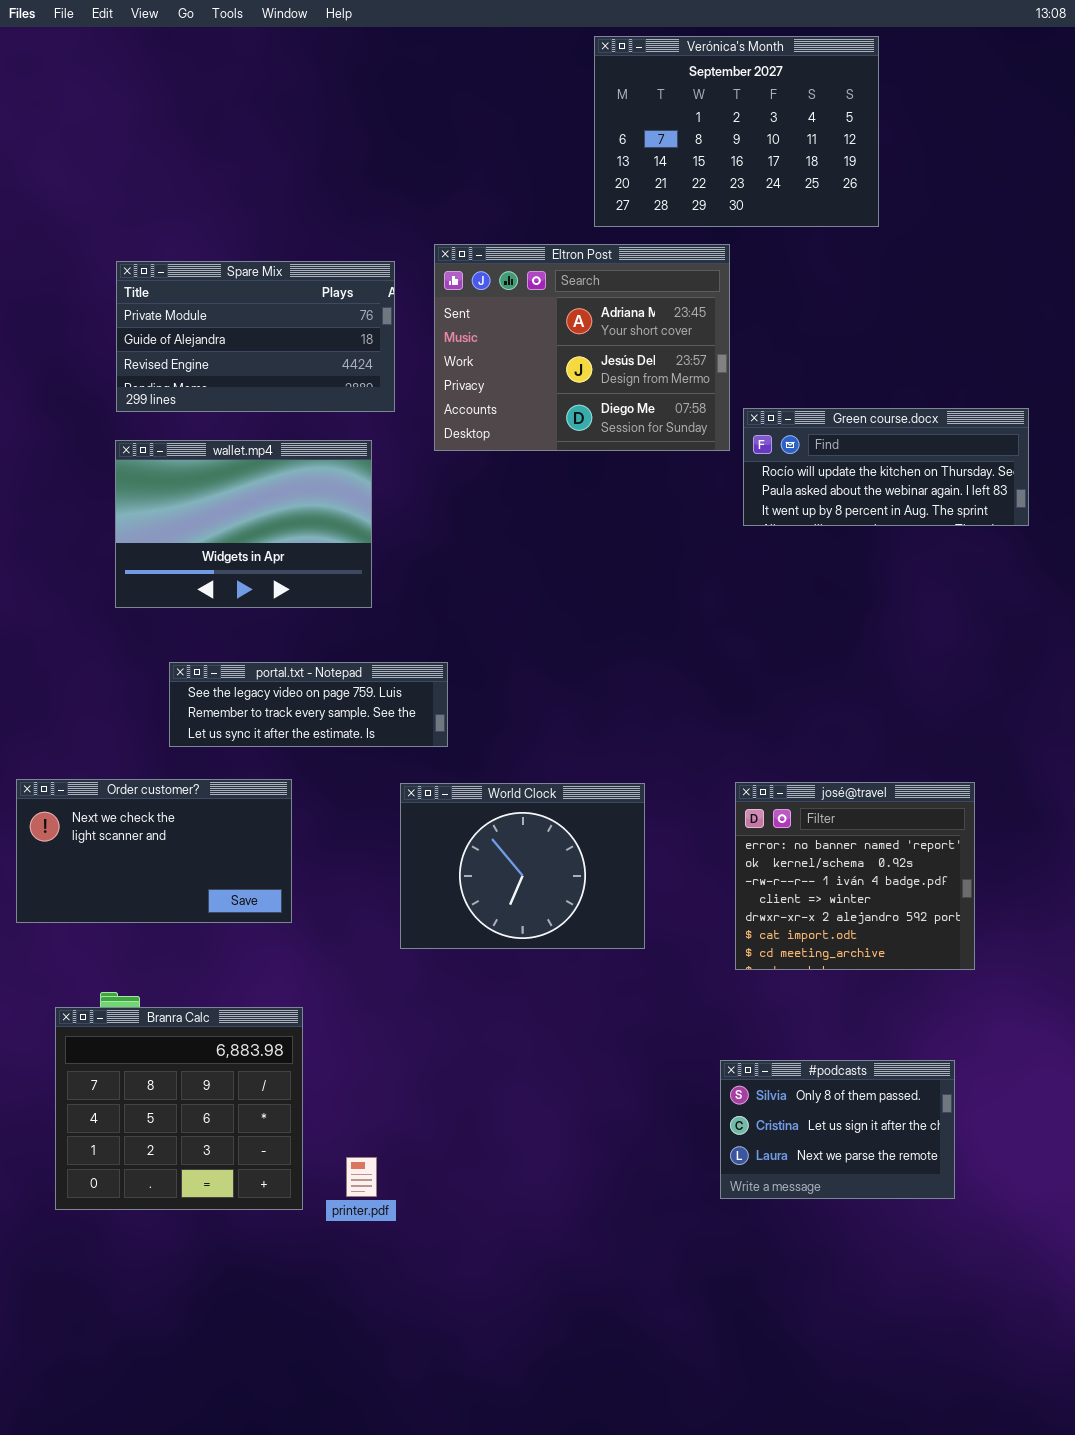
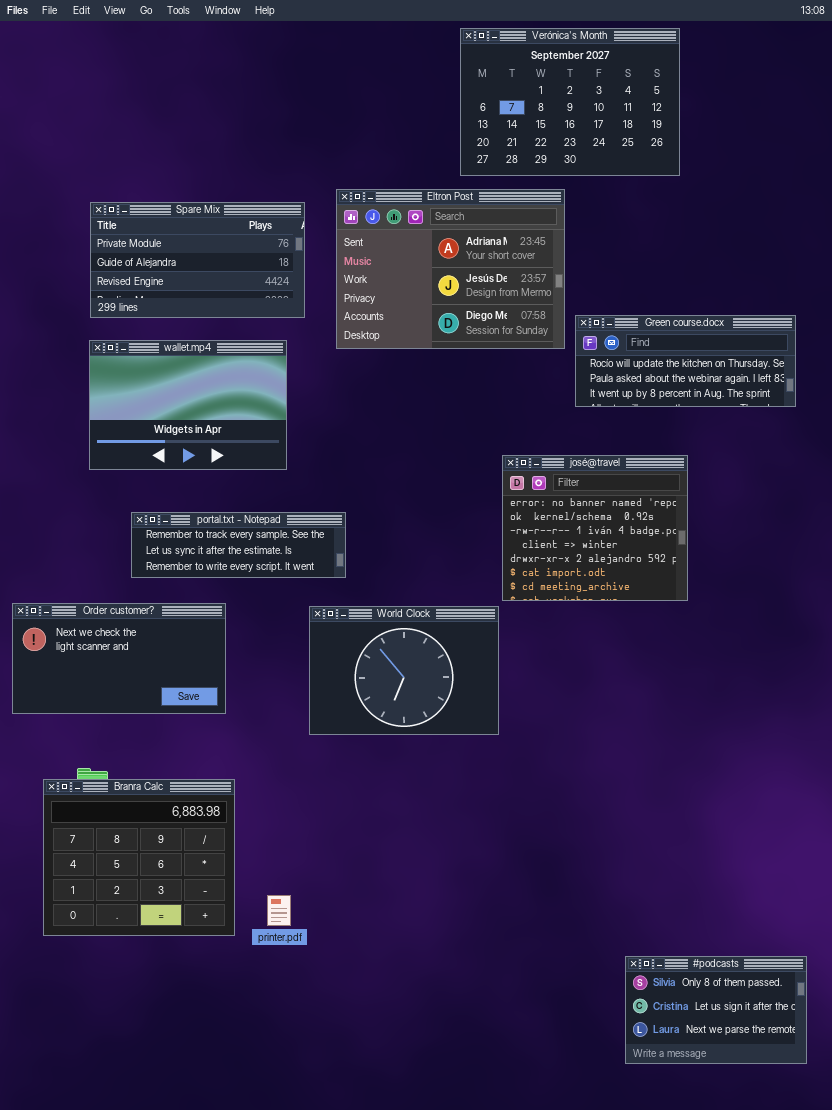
portal.txt - Notepad: [169,662,448,747] -> [131,512,346,578], scrolled down 1 row
josé@travel: [735,782,975,970] -> [502,455,688,601], moved
#podcasts: [720,1060,955,1199] -> [625,956,807,1064], moved

